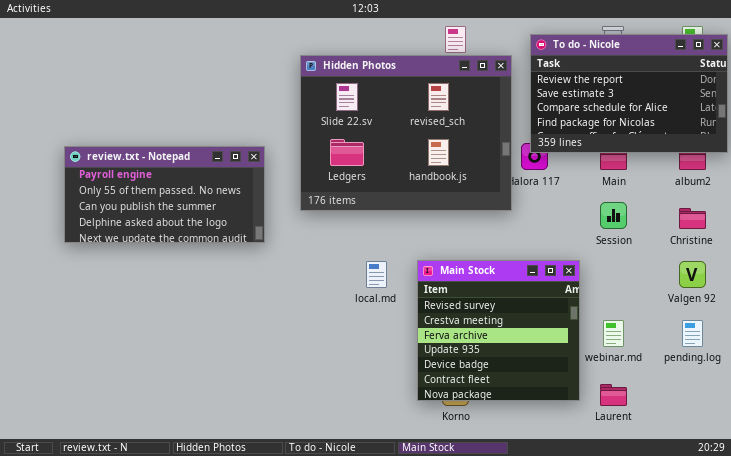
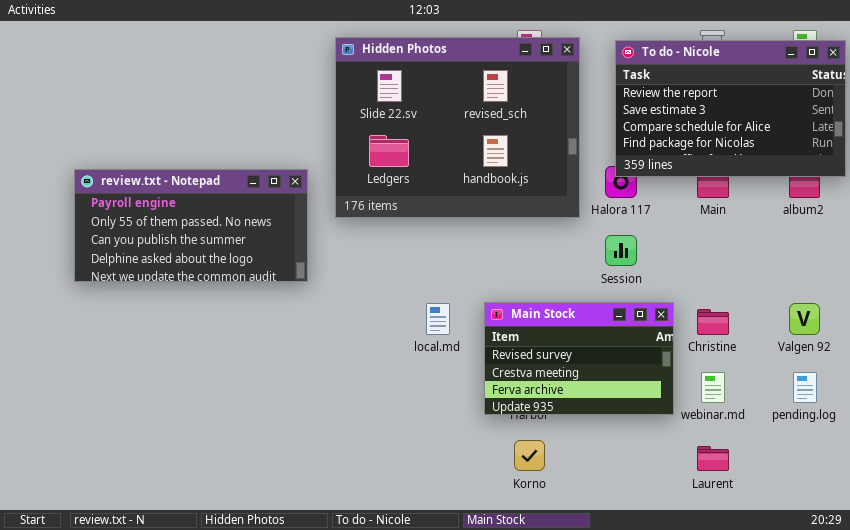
Hidden Photos: [300,55,512,211] -> [335,37,580,218], moved
Session: [600,202,627,229] -> [605,235,637,266], moved
Christine: [679,208,706,229] -> [697,309,729,335], moved
Main Stock: [417,260,580,401] -> [484,302,674,415], resized

